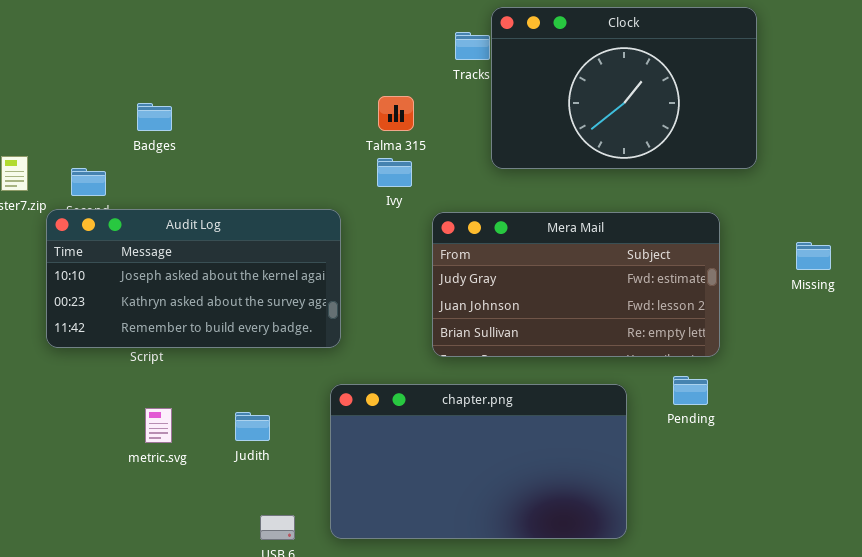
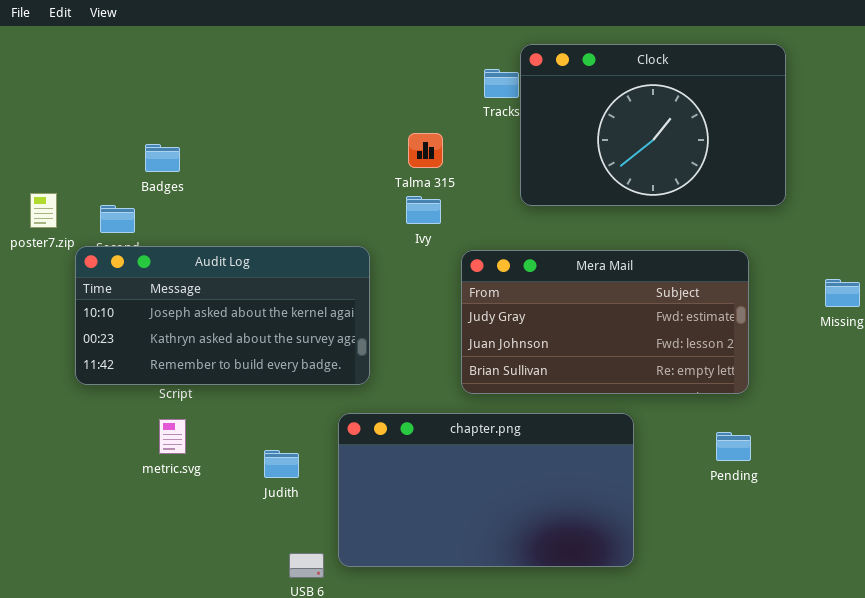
Badges: [137,103,172,131] -> [145,144,180,172], moved
Pending: [673,376,708,405] -> [716,432,751,461], moved
chapter.png: [330,384,627,539] -> [338,413,634,567], moved
metric.svg: [145,408,172,443] -> [159,419,186,454], moved

